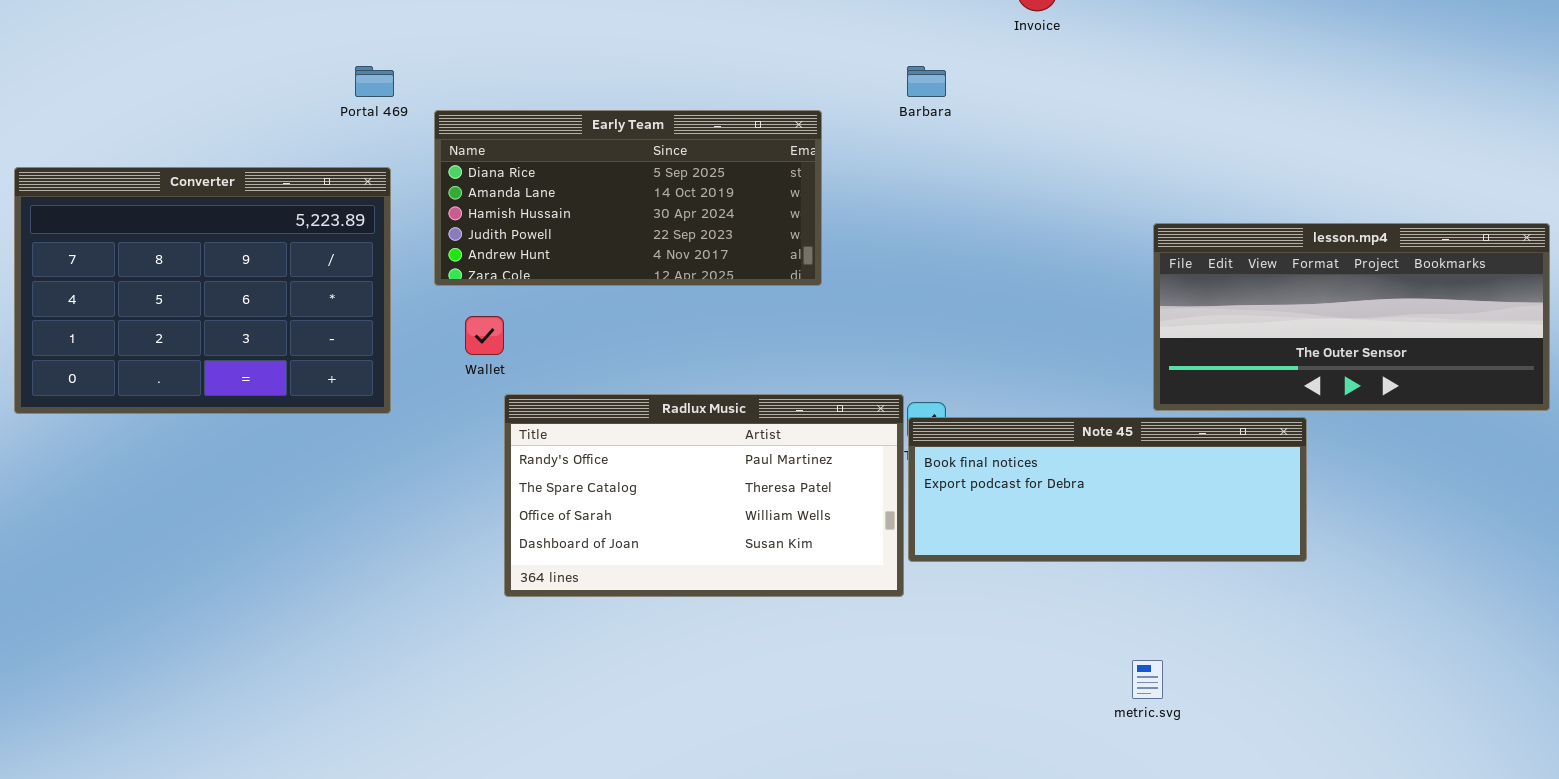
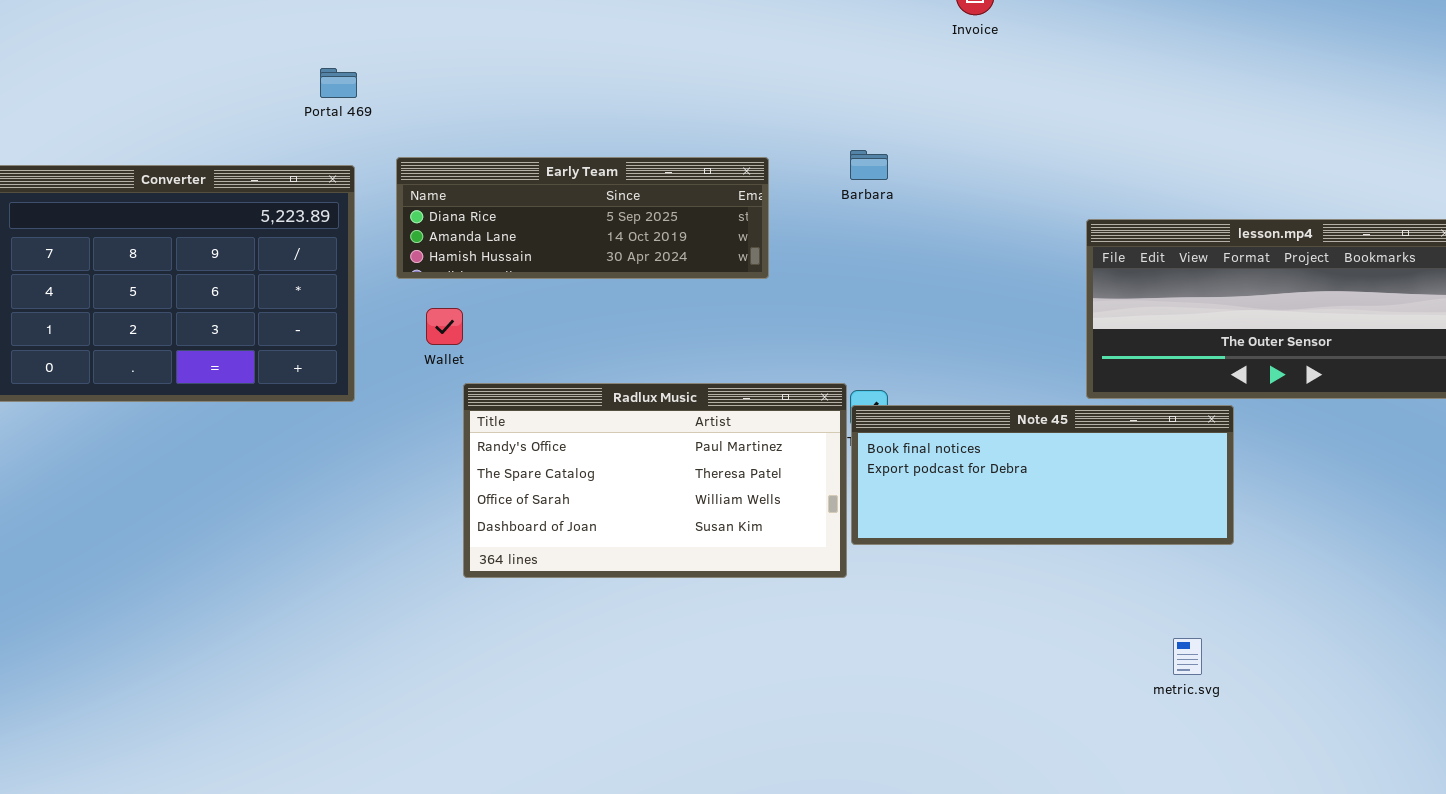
Barbara: [907,66,946,97] -> [850,150,888,180], moved
Early Team: [434,110,822,286] -> [396,157,769,279], resized
metric.svg: [1132,660,1163,699] -> [1173,638,1202,675], moved

